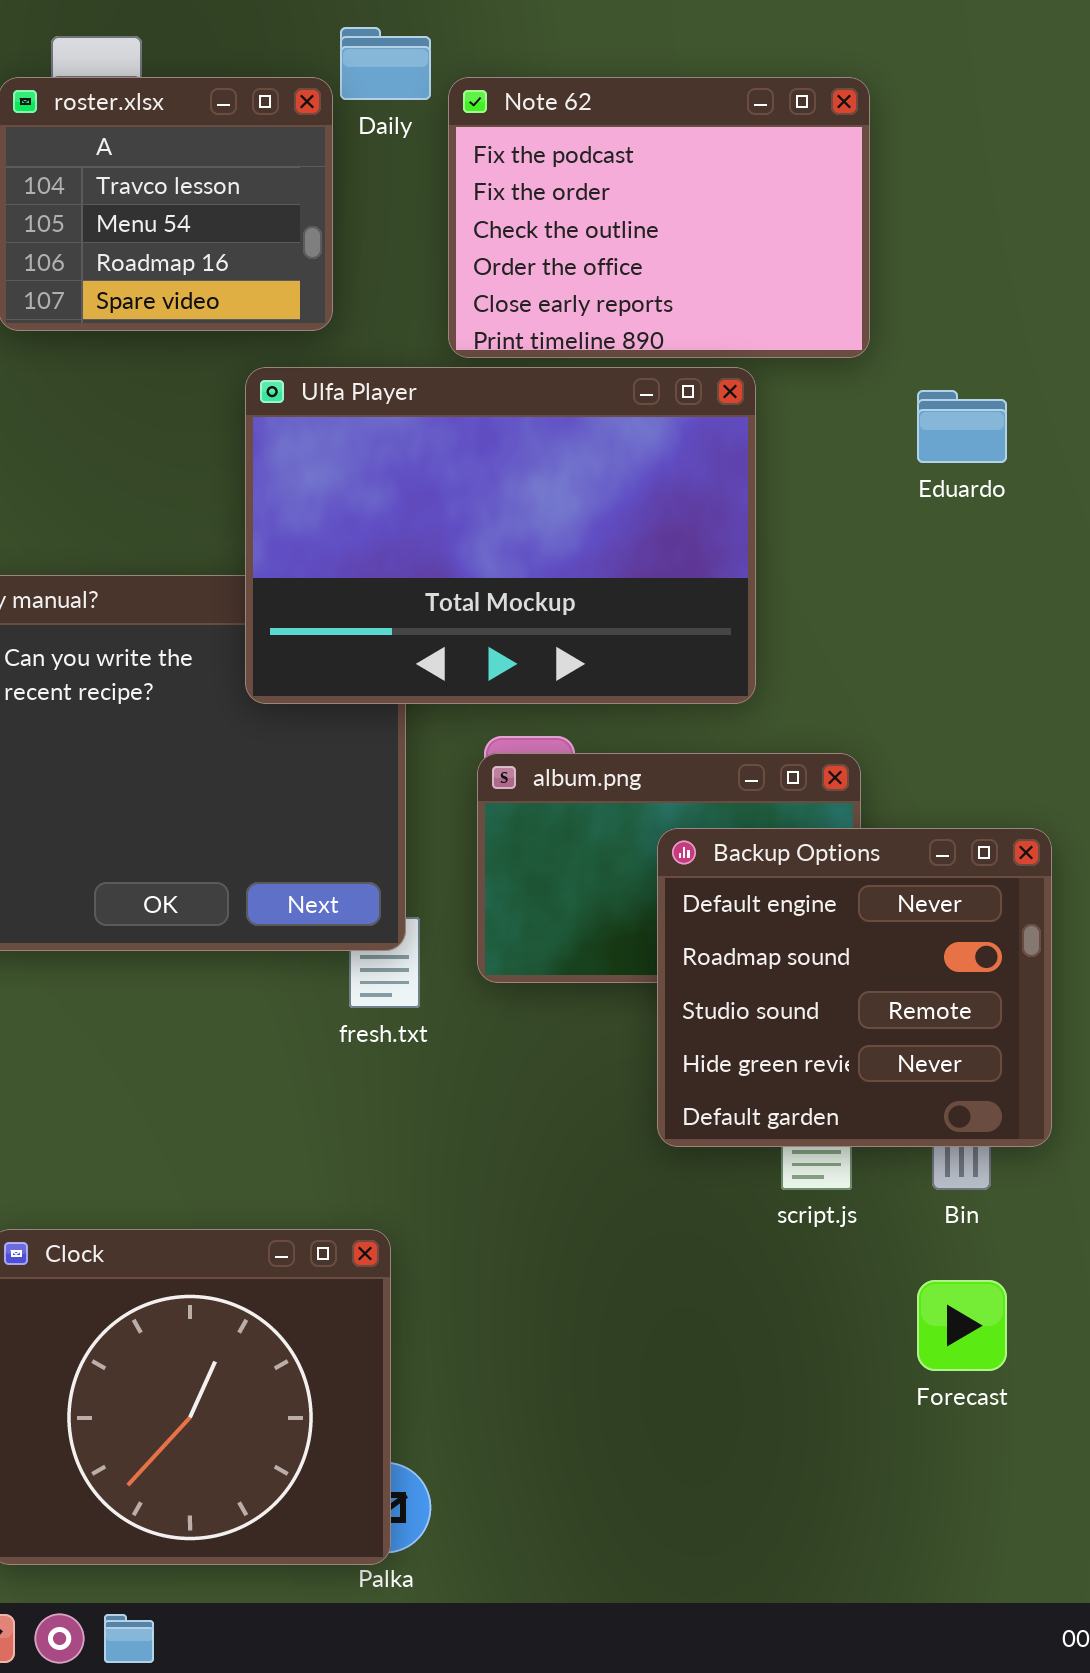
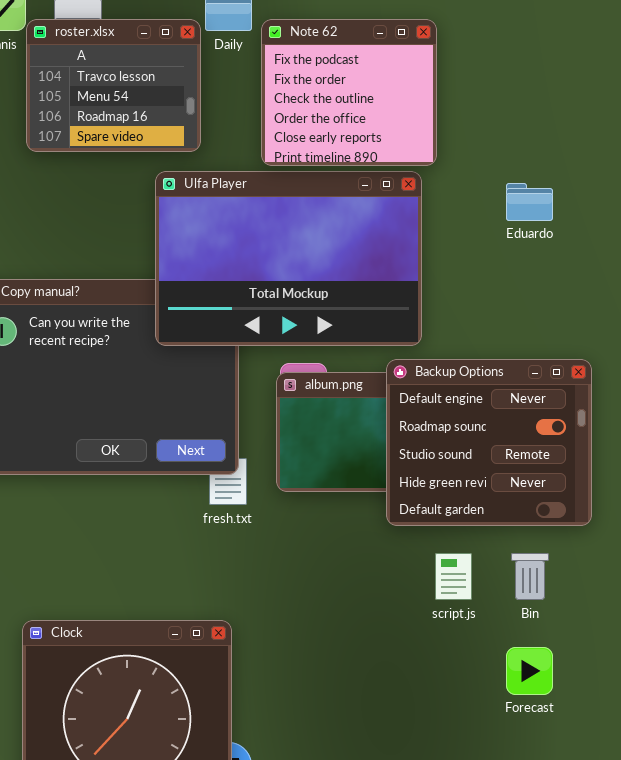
Note 62: [448,77,870,358] -> [261,19,437,166], resized
Backup Options: [657,828,1052,1147] -> [386,359,592,526], moved

